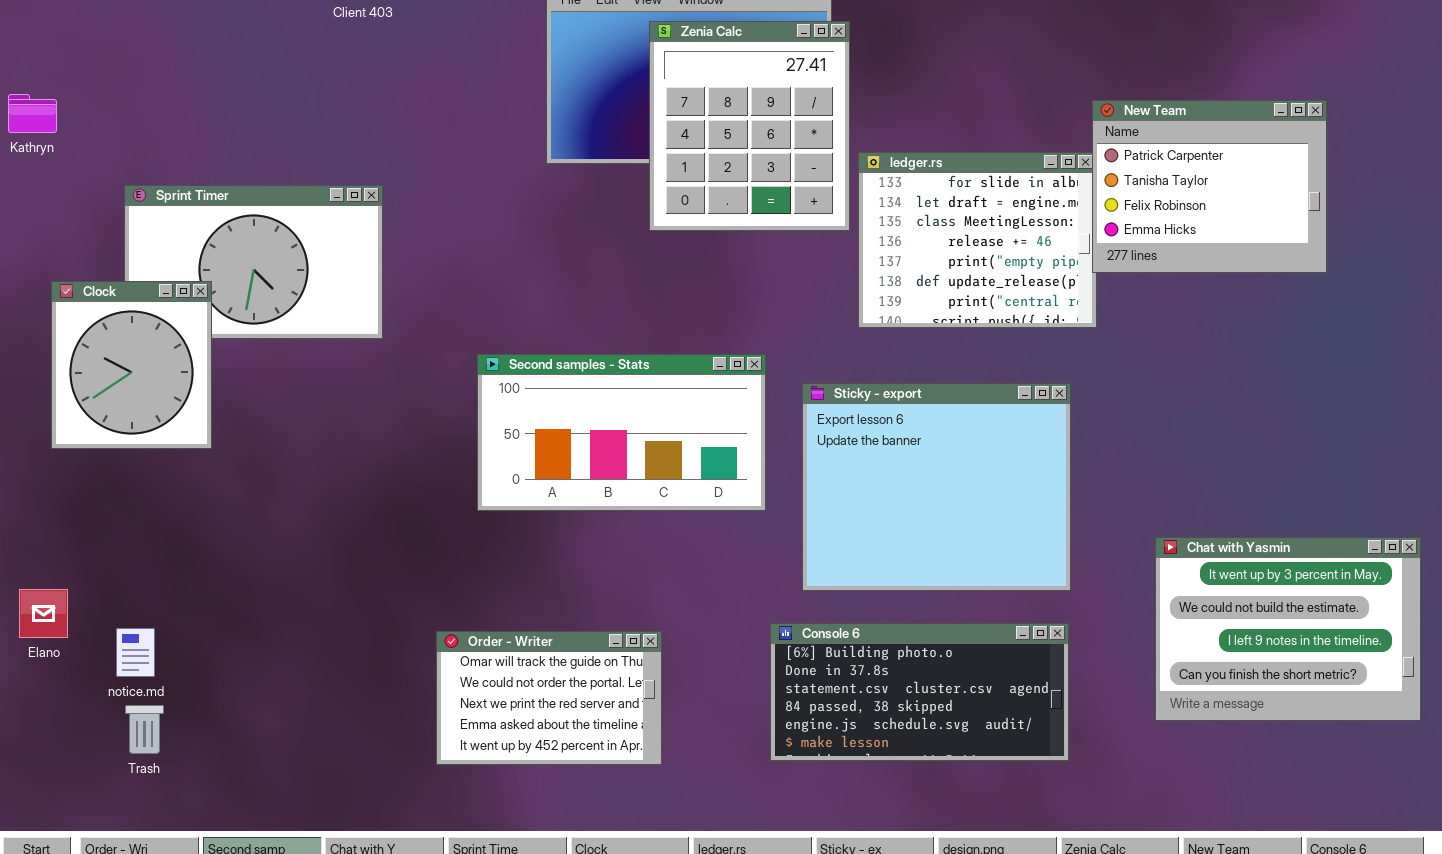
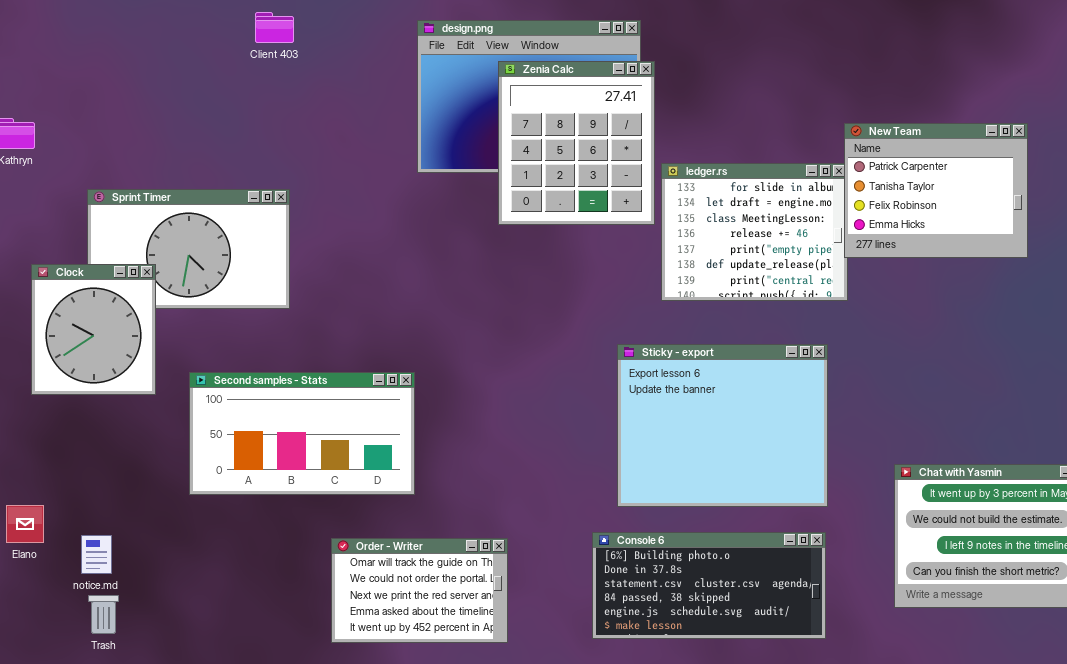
Second samples - Stats: [477,354,766,511] -> [189,372,415,495], moved

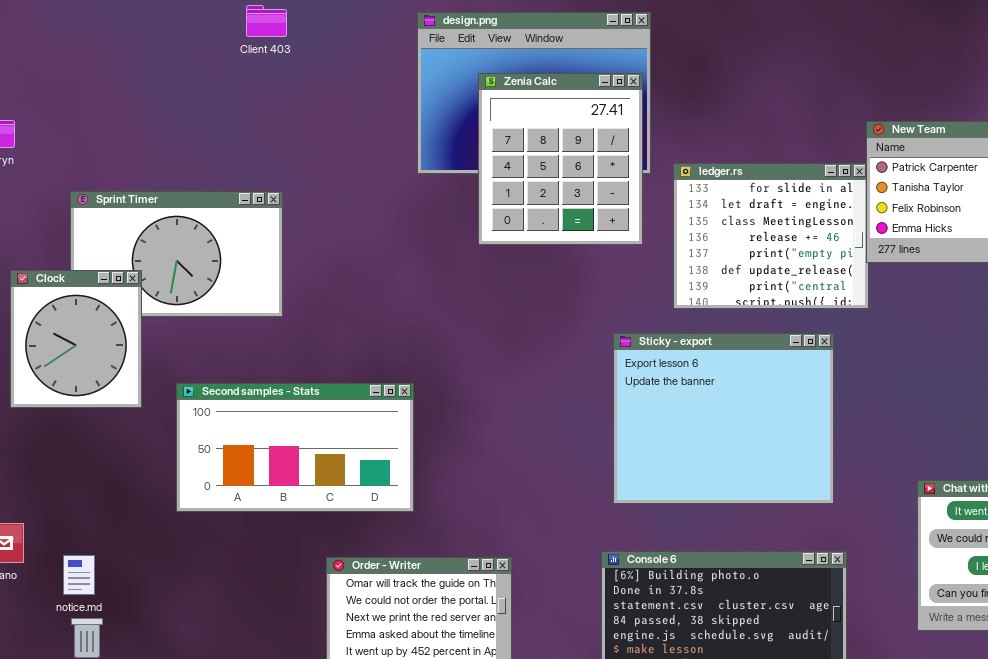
Zenia Calc: [498,61,655,225] -> [478,73,643,245], moved
Sticky - export: [617,344,828,507] -> [613,333,834,504], moved

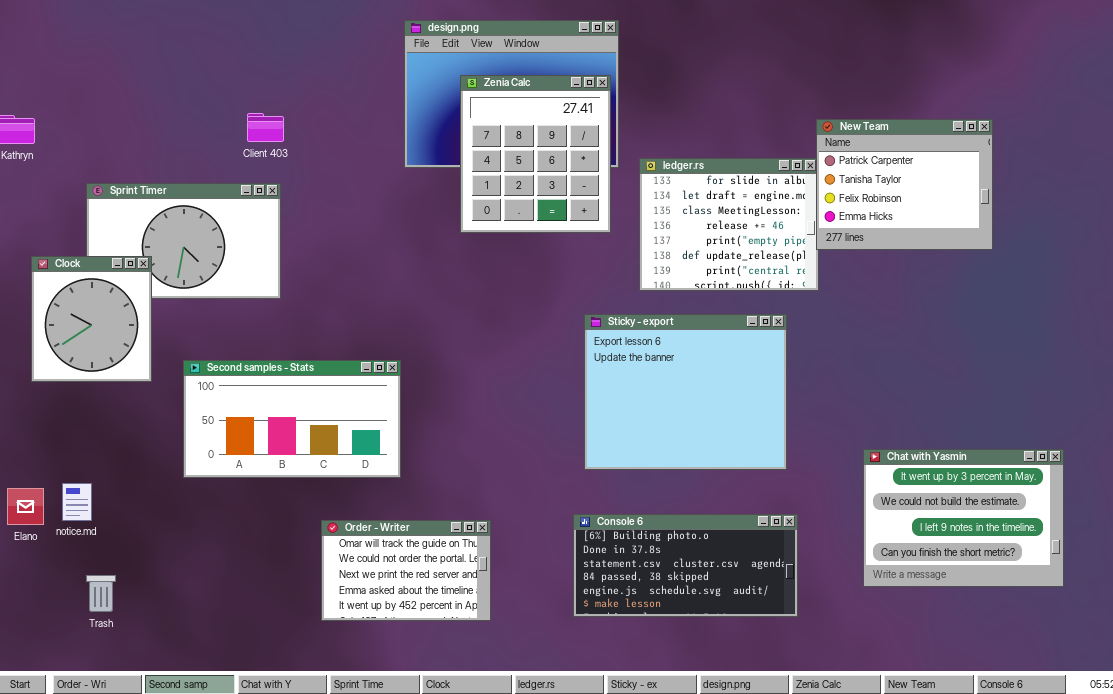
Client 403: [246,5,287,37] -> [247,113,284,142], moved
notice.md: [63,555,95,595] -> [62,483,92,521], moved

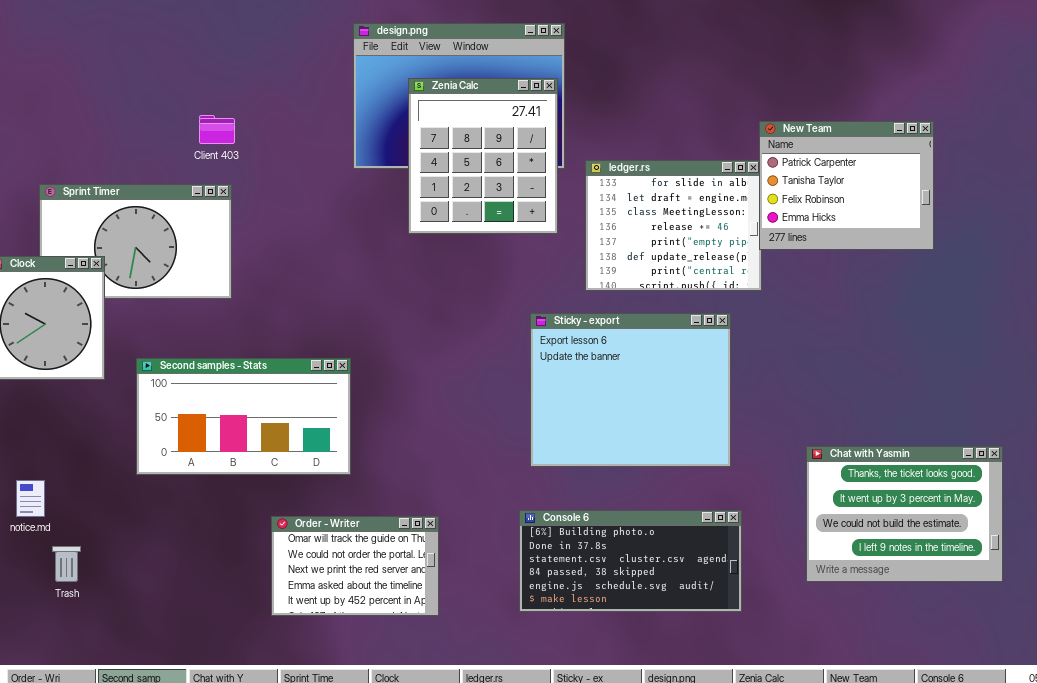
Chat with Yasmin: [863,449,1064,587] -> [806,446,1003,582], scrolled up 1 row
Trash: [86,575,116,612] -> [52,546,81,582], moved

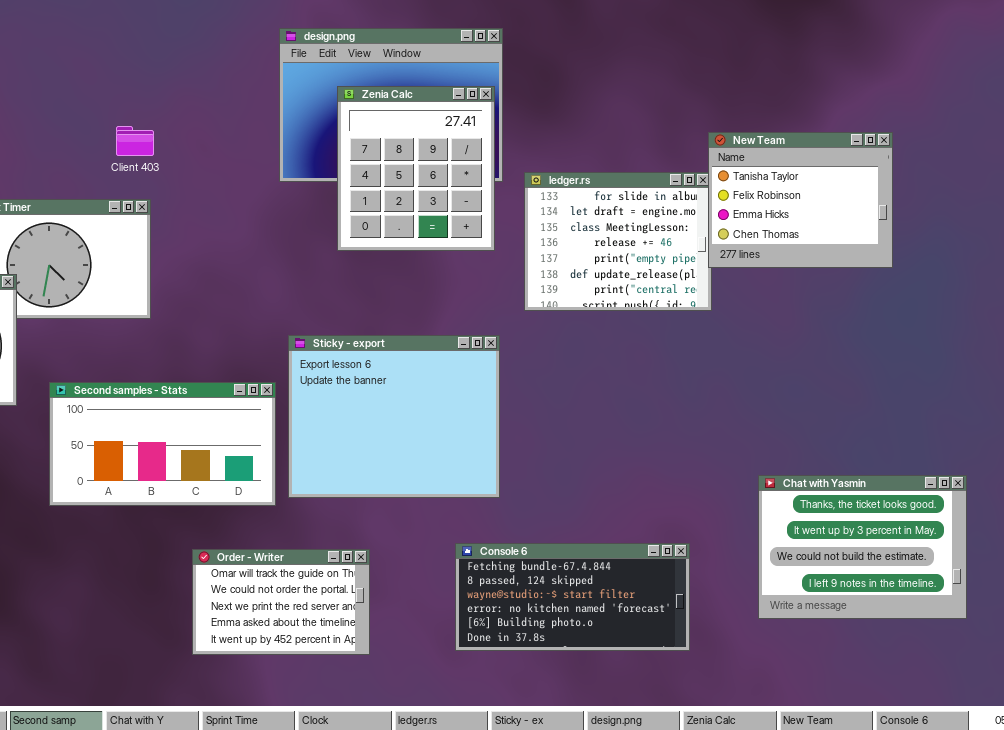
New Team: [759,121,934,250] -> [708,132,893,268], scrolled down 1 row
Sticky - export: [530,313,731,467] -> [288,335,500,498], moved
Console 6: [519,510,742,612] -> [455,543,690,651], scrolled up 4 rows

